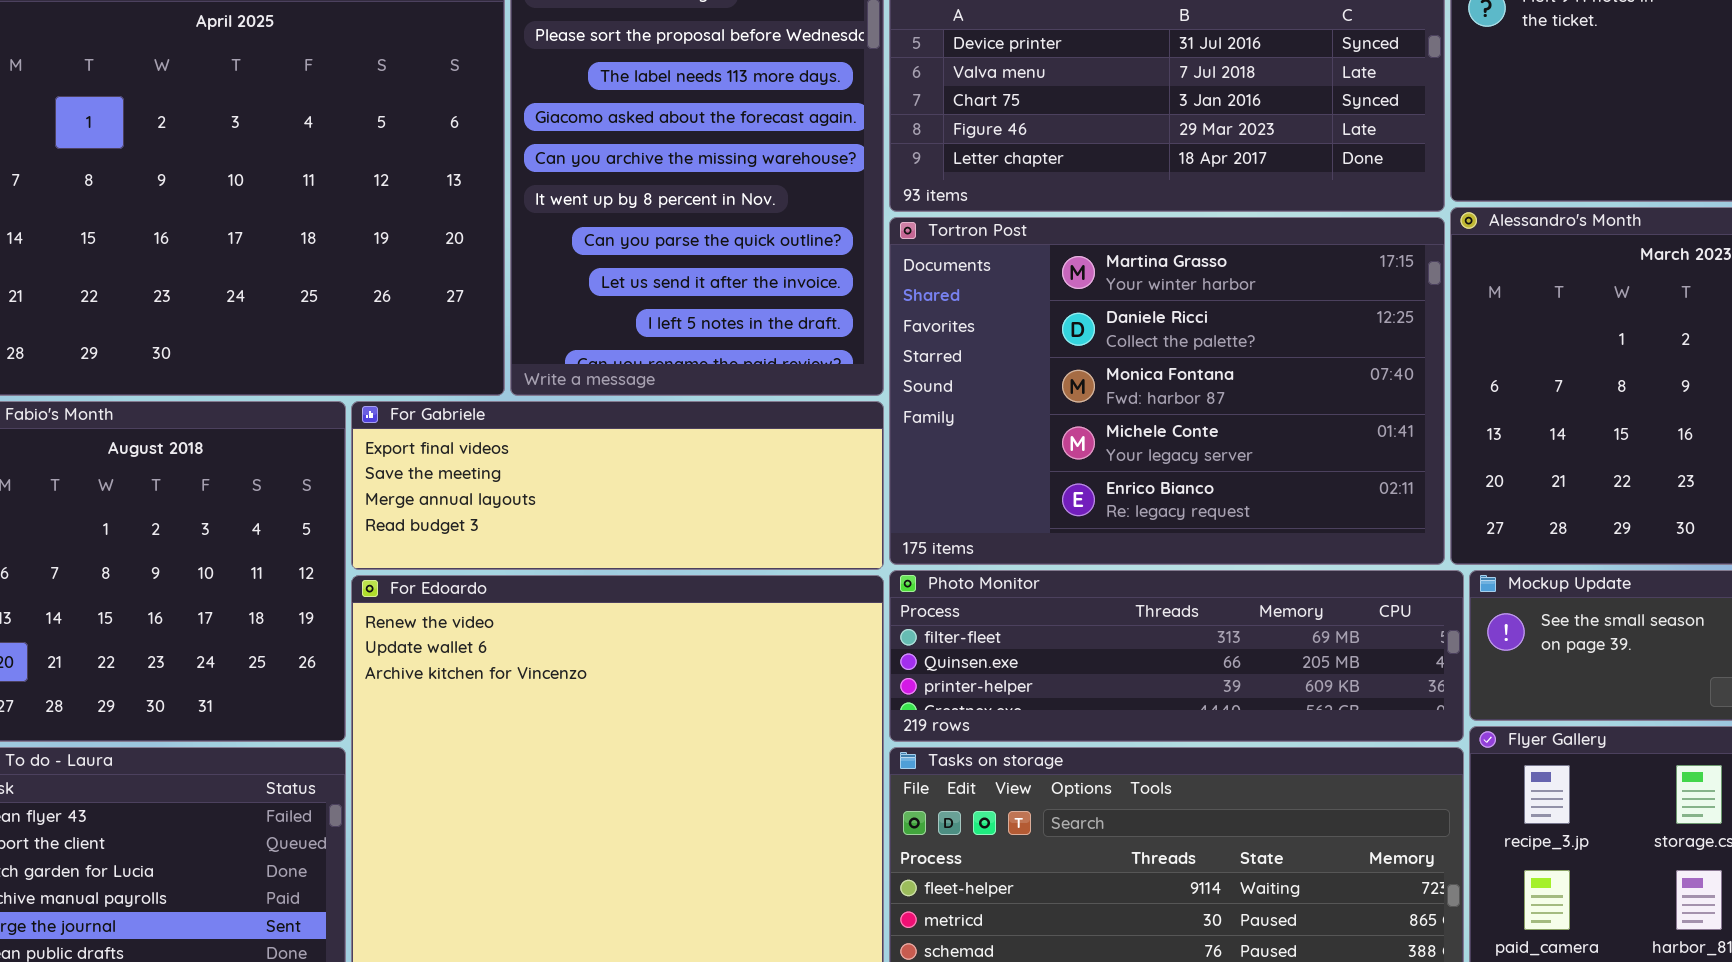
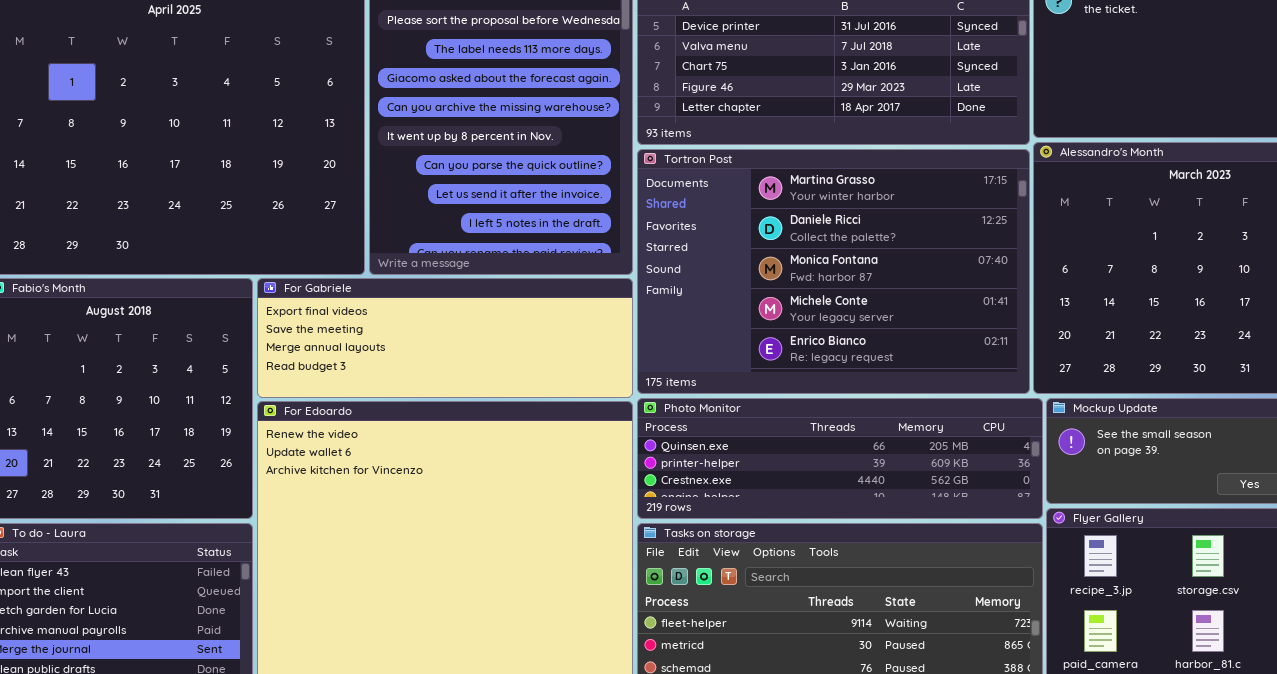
Photo Monitor: [889,570,1464,742] -> [637,398,1043,519], scrolled down 1 row

